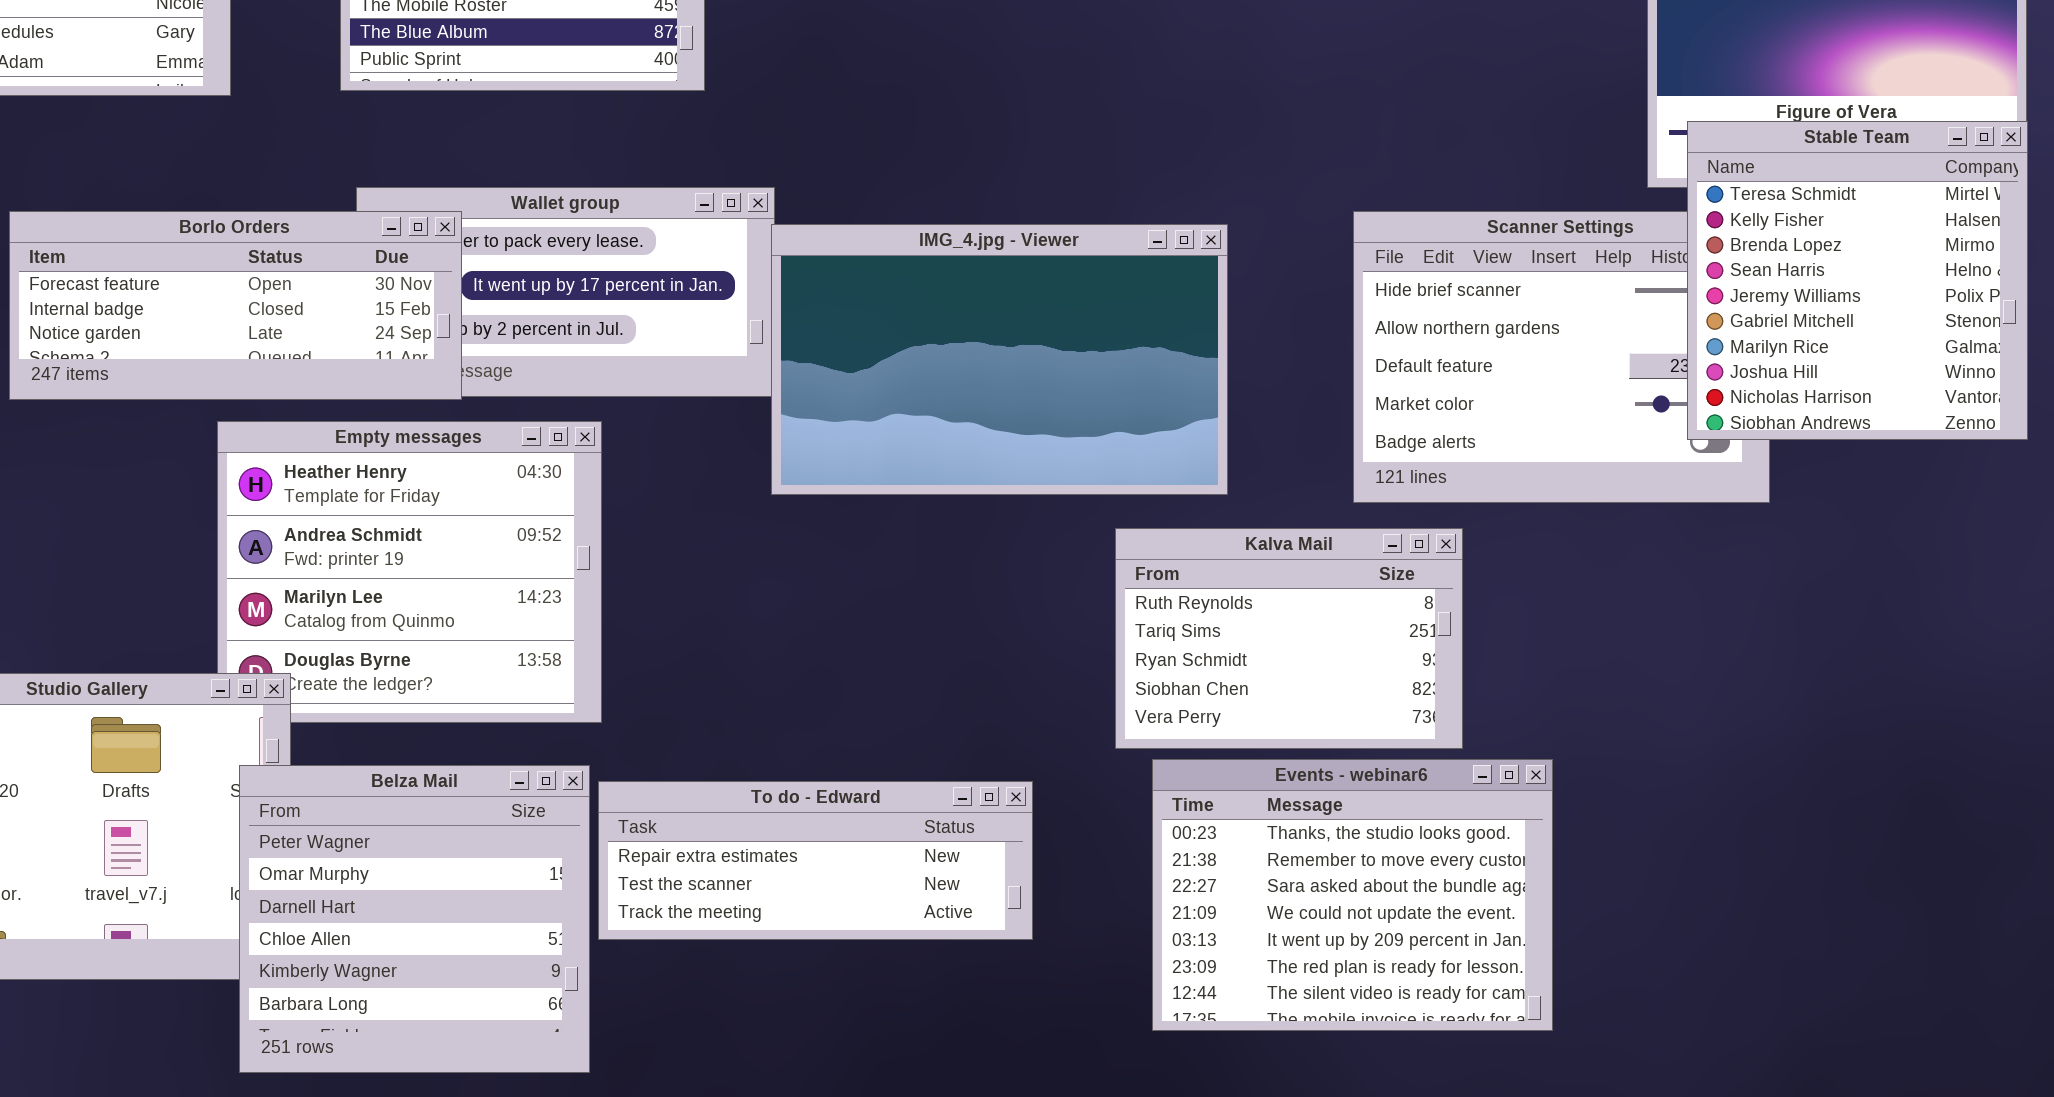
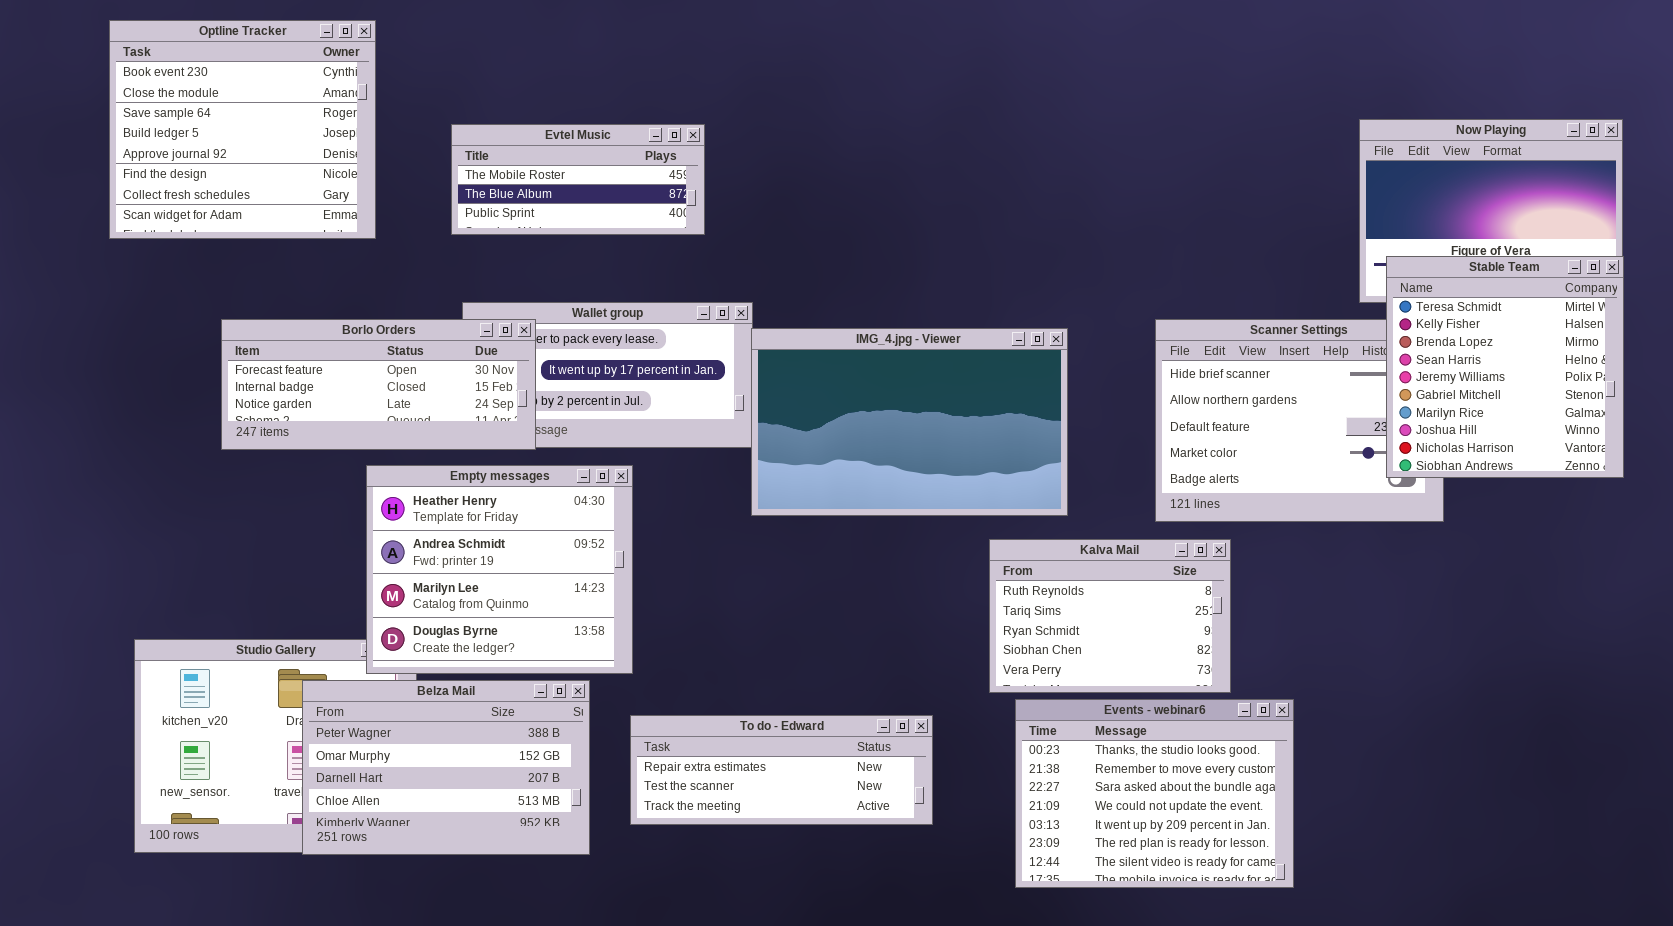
Empty messages: [217,421,602,723] -> [366,465,633,674], raised
Belza Mail: [239,765,590,1073] -> [302,680,590,855], moved, resized

